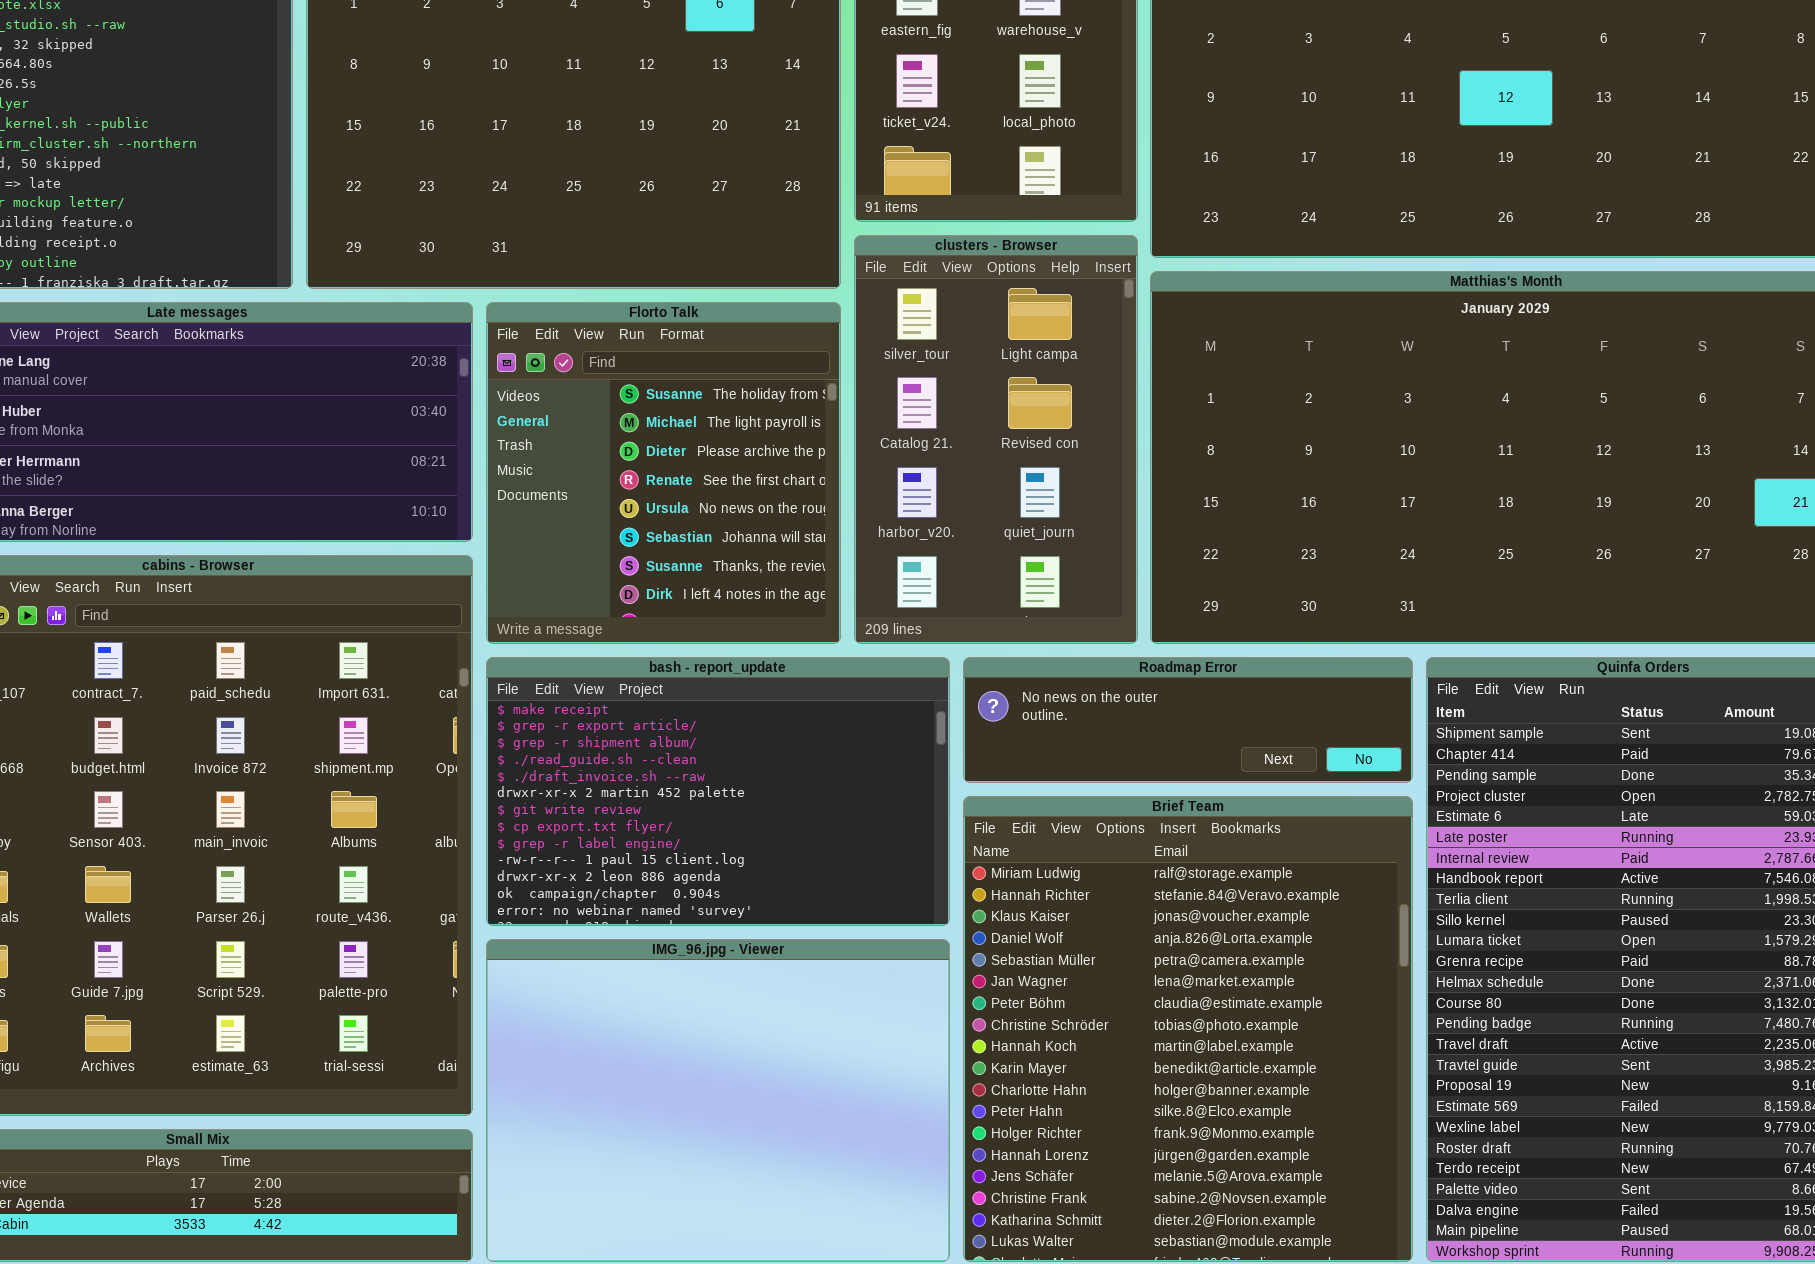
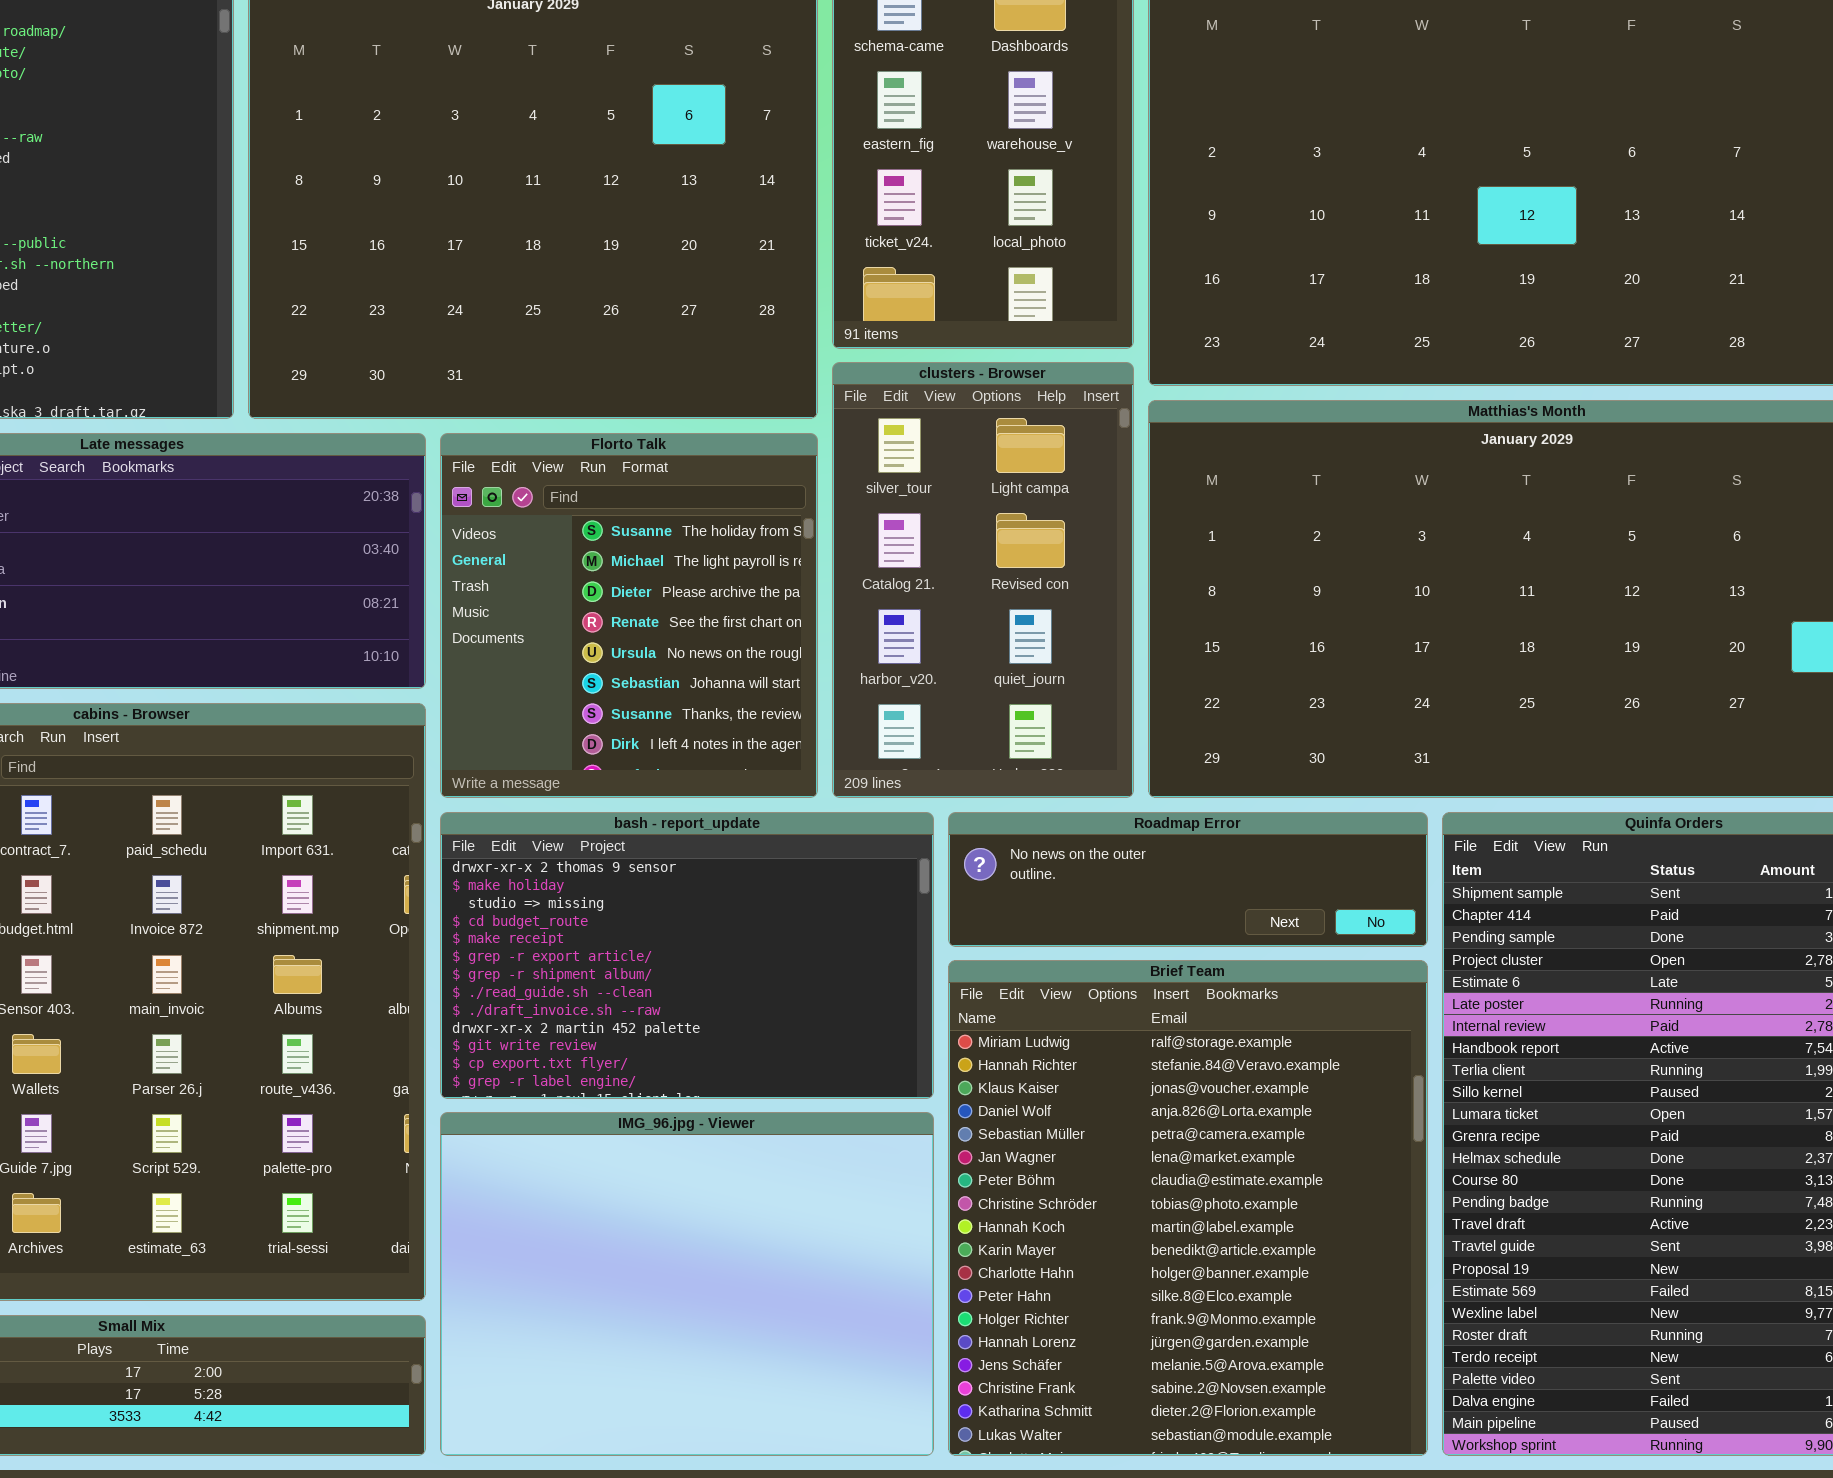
bash - report_update: [486,657,950,926] -> [440,812,934,1099], scrolled up 4 rows

